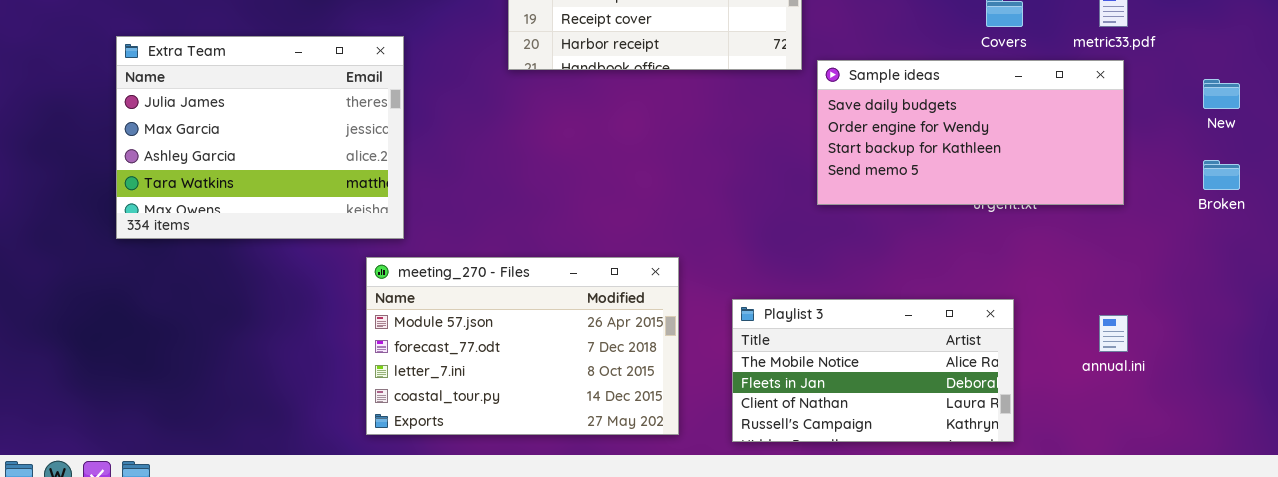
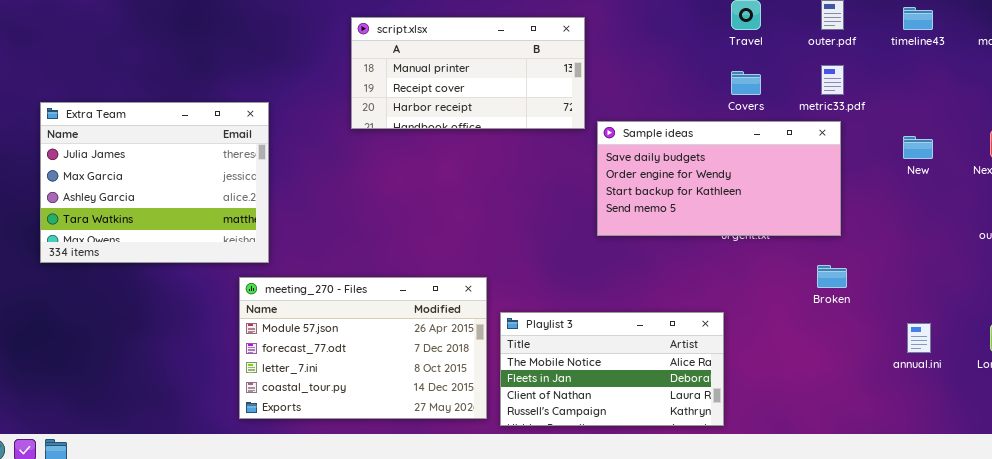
Broken: [1203,160,1240,190] -> [817,265,847,288], moved
Playlist 3: [732,299,1014,442] -> [500,312,724,426], moved
annual.ini: [1099,315,1128,352] -> [907,323,931,353], moved

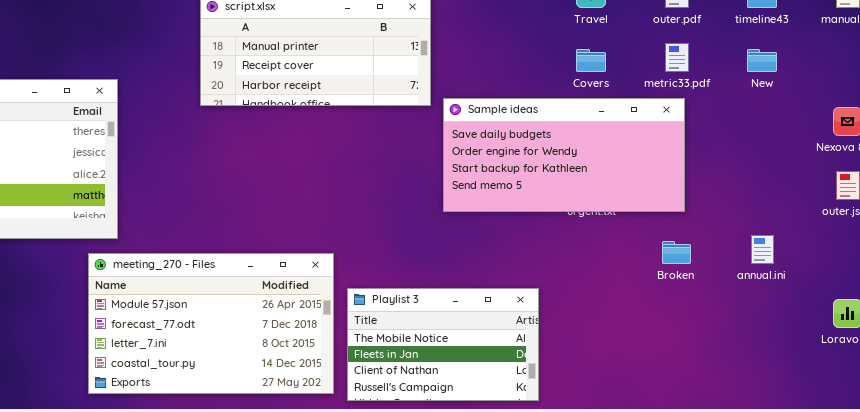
New: [903,136,933,159] -> [747,49,777,72], moved
Playlist 3: [500,312,724,426] -> [347,288,539,401], resized
annual.ini: [907,323,931,353] -> [751,235,774,264], moved

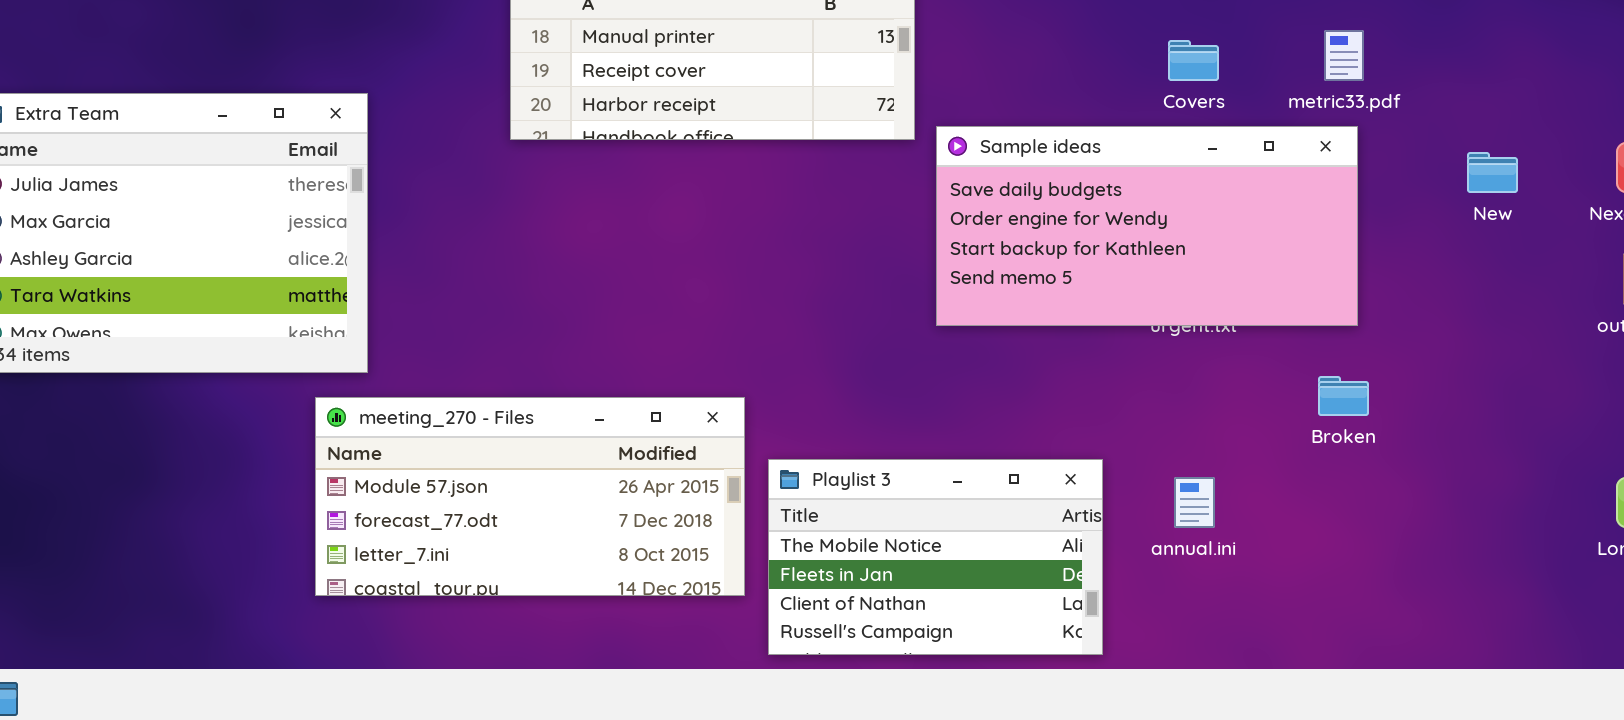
New: [747,49,777,72] -> [1467,152,1518,193], moved
annual.ini: [751,235,774,264] -> [1174,477,1215,528], moved
meeting_270 - Files: [88,253,334,394] -> [315,397,745,596], resized

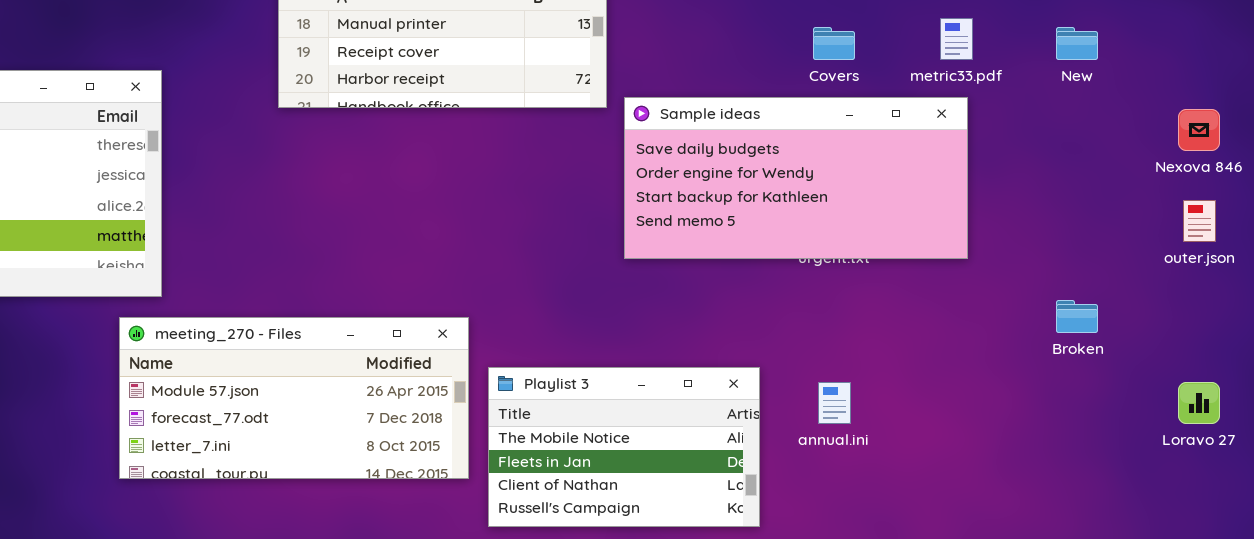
New: [1467,152,1518,193] -> [1056,27,1098,60], moved
Broken: [1318,376,1369,416] -> [1056,300,1098,333], moved

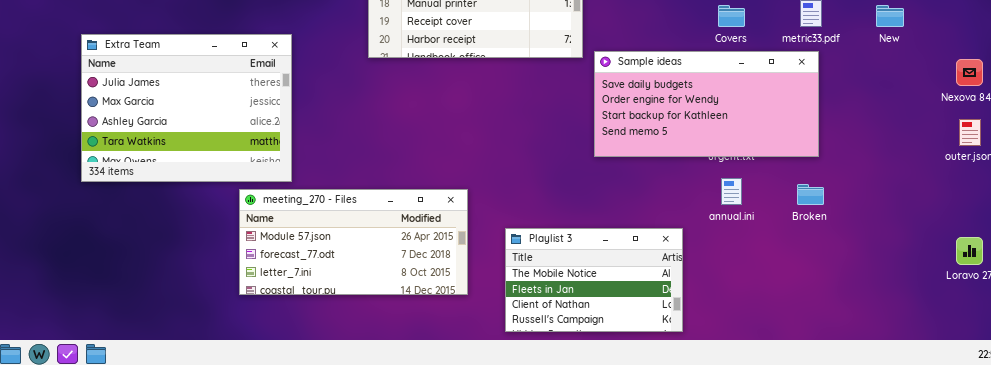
Broken: [1056,300,1098,333] -> [797,184,824,205], moved
meeting_270 - Files: [119,317,469,479] -> [239,189,468,295], moved
annual.ini: [818,382,851,424] -> [721,178,742,205], moved

